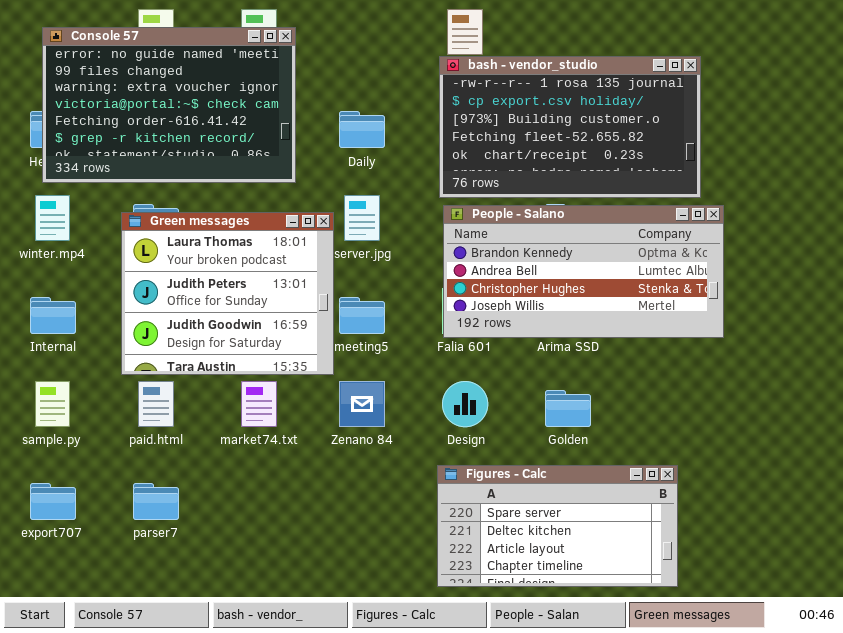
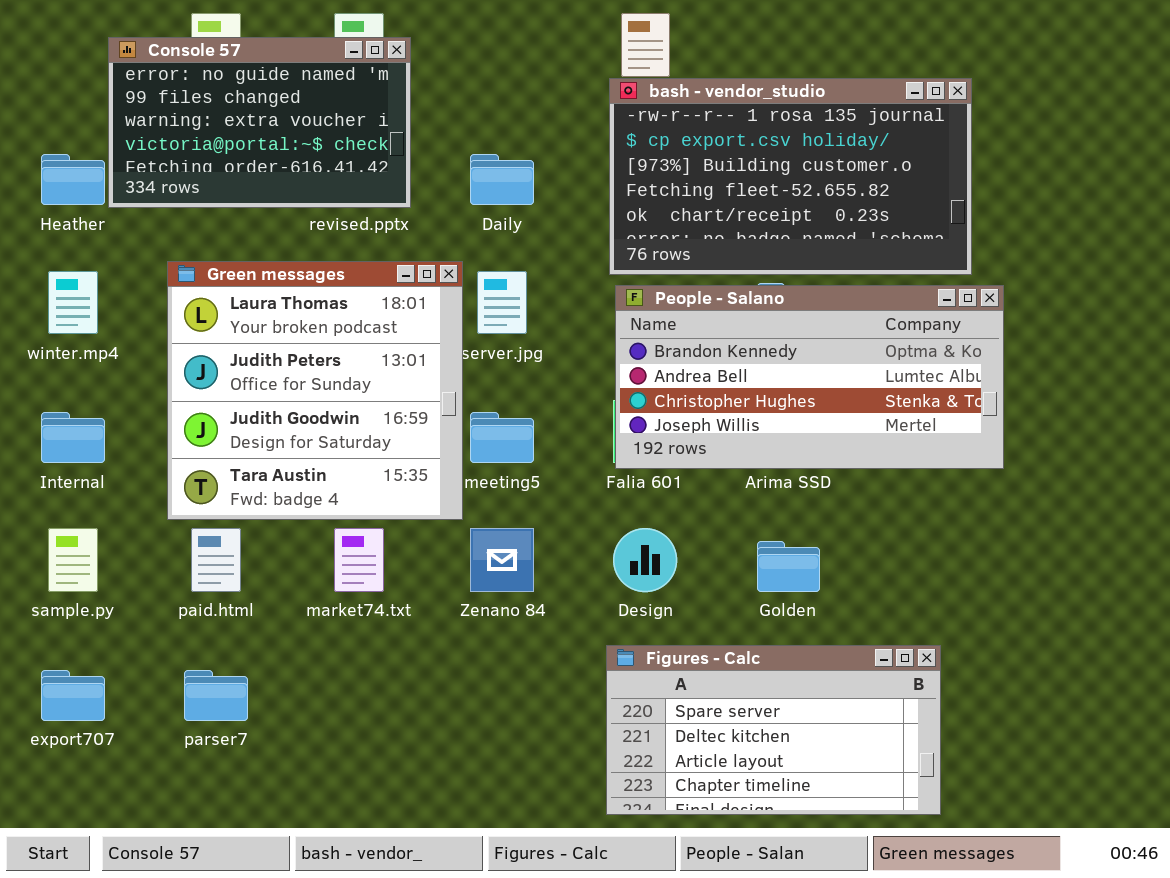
Console 57: [42,27,296,183] -> [108,37,411,208], resized
Green messages: [121,212,334,375] -> [167,261,463,520], resized

